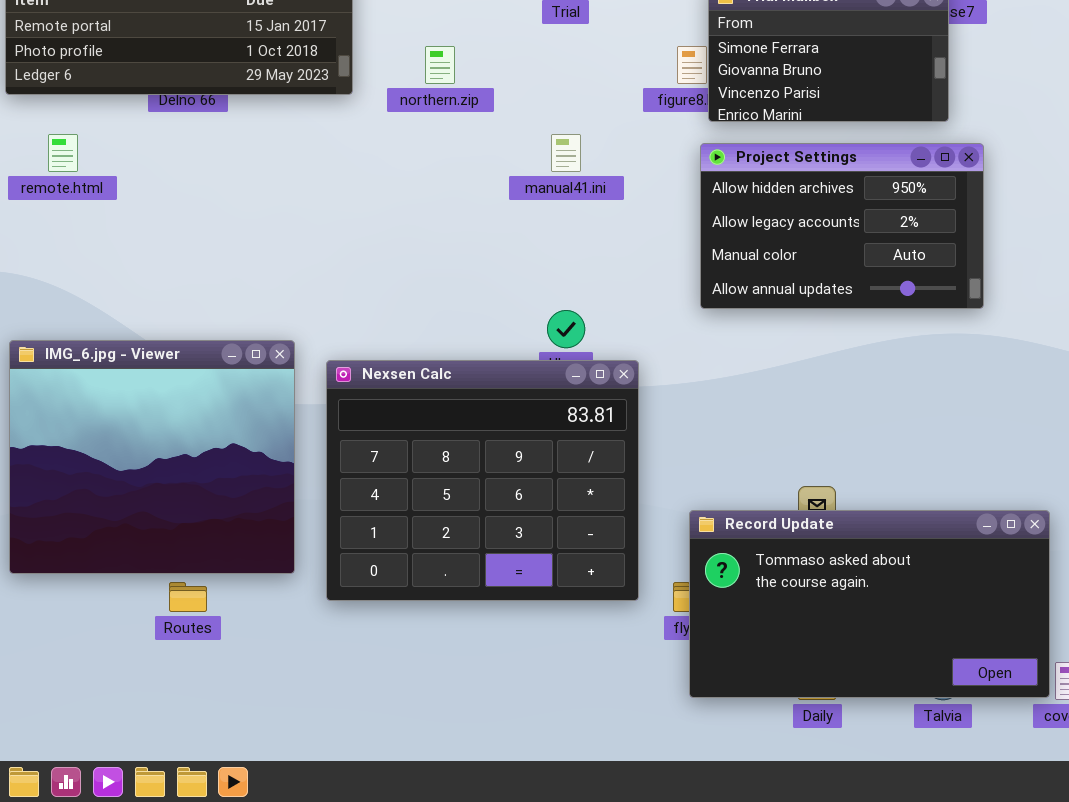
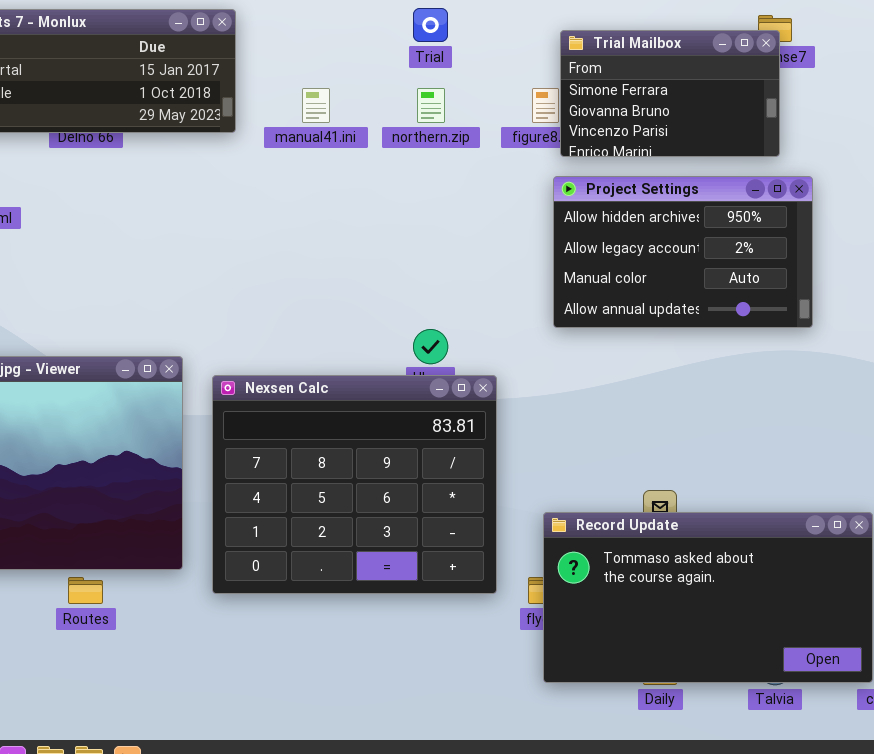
northern.zip: [425,46,455,84] -> [417,88,445,123], moved
manual41.ini: [551,134,581,172] -> [302,88,330,123], moved

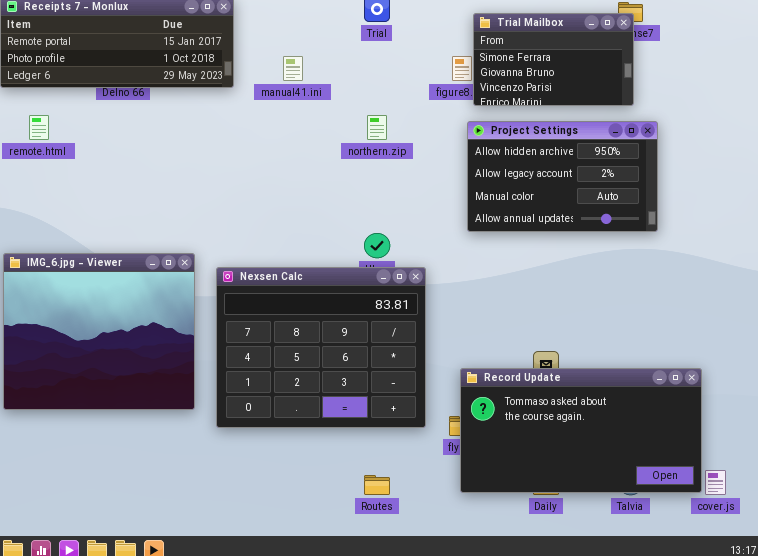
northern.zip: [417,88,445,123] -> [367,115,387,140], moved
Routes: [68,577,103,604] -> [364,475,390,495], moved

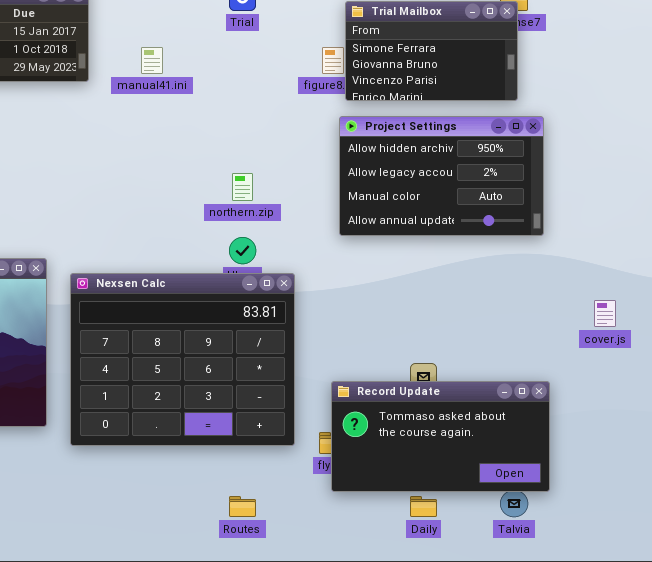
northern.zip: [367,115,387,140] -> [232,173,253,201], moved
Record Update: [460,368,702,493] -> [331,381,550,492], resized
cover.js: [705,470,726,495] -> [594,300,616,327], moved

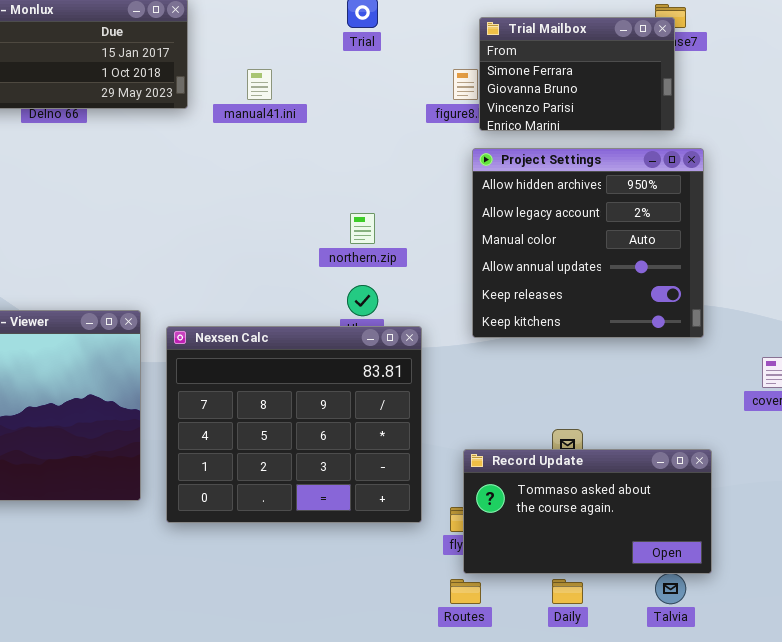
Project Settings: [339,116,544,236] -> [472,148,704,338], resized
Routes: [229,496,256,517] -> [450,579,481,604], moved

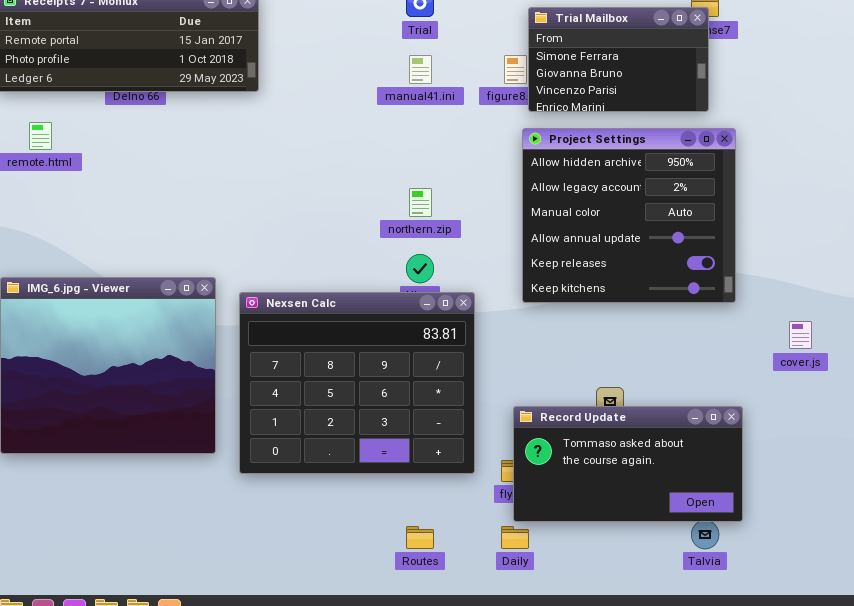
manual41.ini: [247,69,272,100] -> [409,55,432,84], moved
Routes: [450,579,481,604] -> [406,526,434,549], moved
Daily: [552,579,583,604] -> [501,526,529,549], moved

